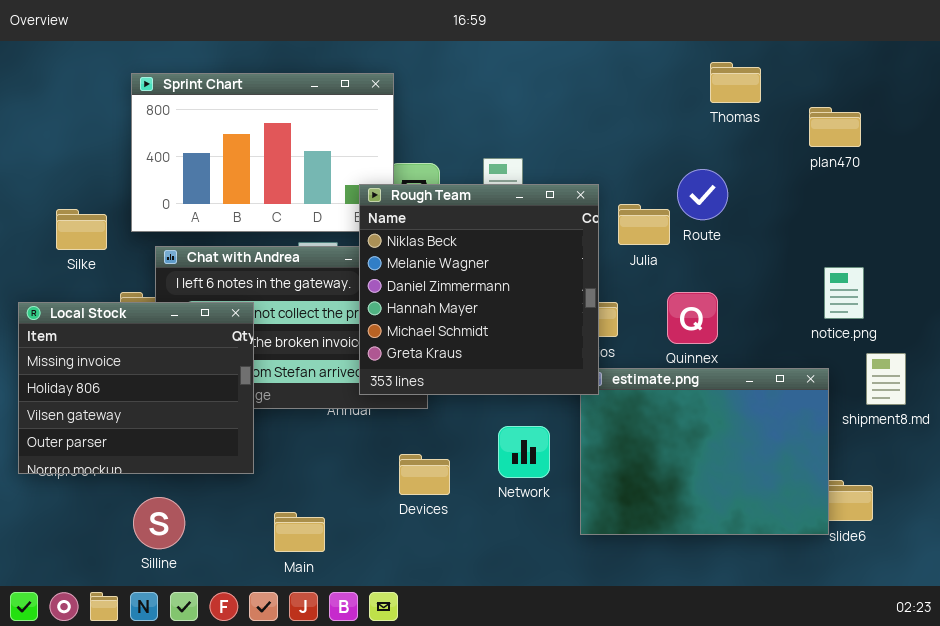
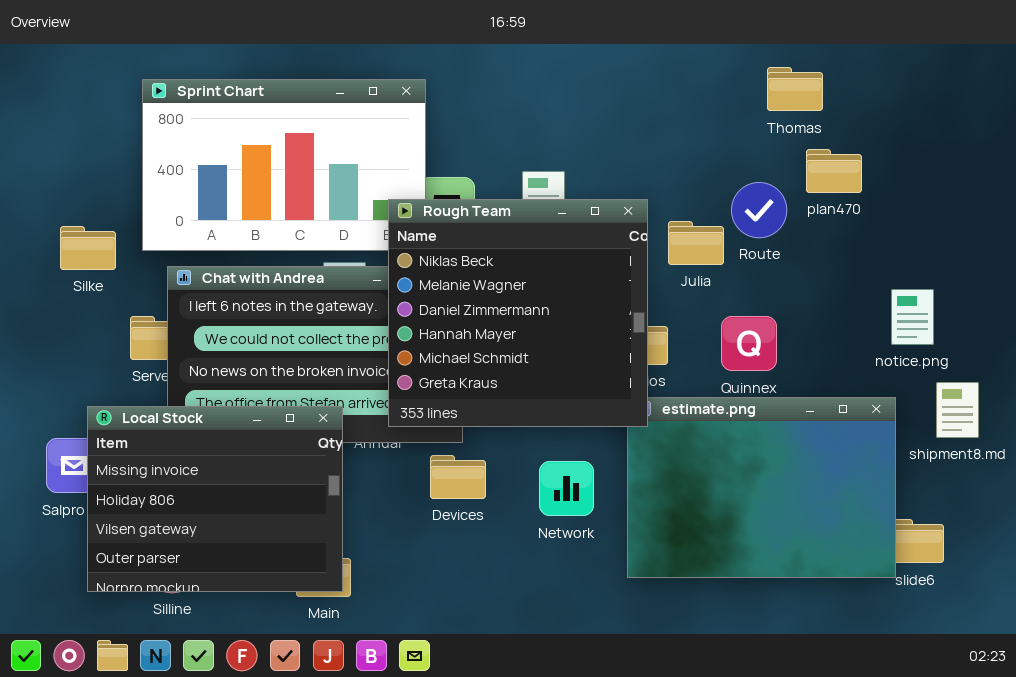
plan470: [809,107,861,147] -> [806,149,862,193], moved
Local Stock: [18,302,254,474] -> [87,406,343,592], moved
Devices: [399,454,450,495] -> [430,455,486,499], moved

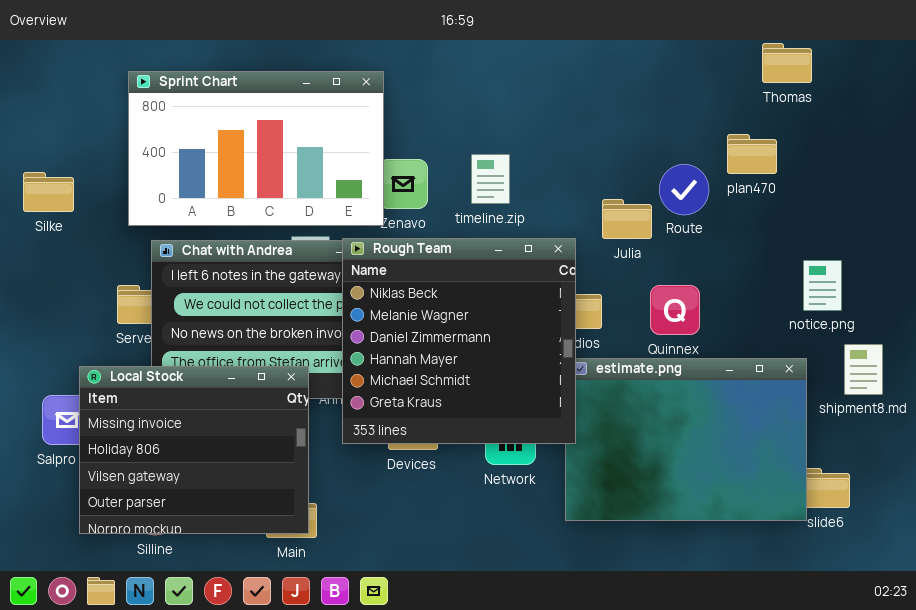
Thomas: [767,67,823,111] -> [762,43,812,83], moved
Rough Team: [388,199,648,427] -> [342,238,576,444], moved
Silke: [60,226,116,270] -> [23,172,74,212], moved

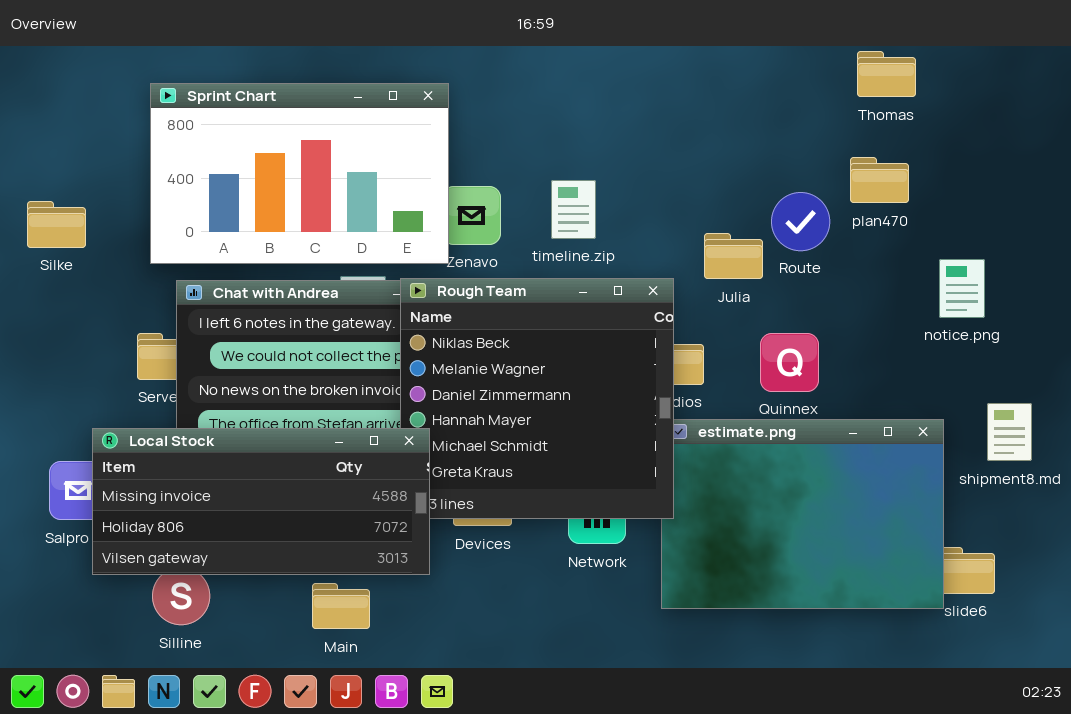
Thomas: [762,43,812,83] -> [857,51,916,97], moved
notice.png: [803,260,842,311] -> [939,259,985,318], moved
Local Stock: [79,366,309,534] -> [92,428,430,575], resized

